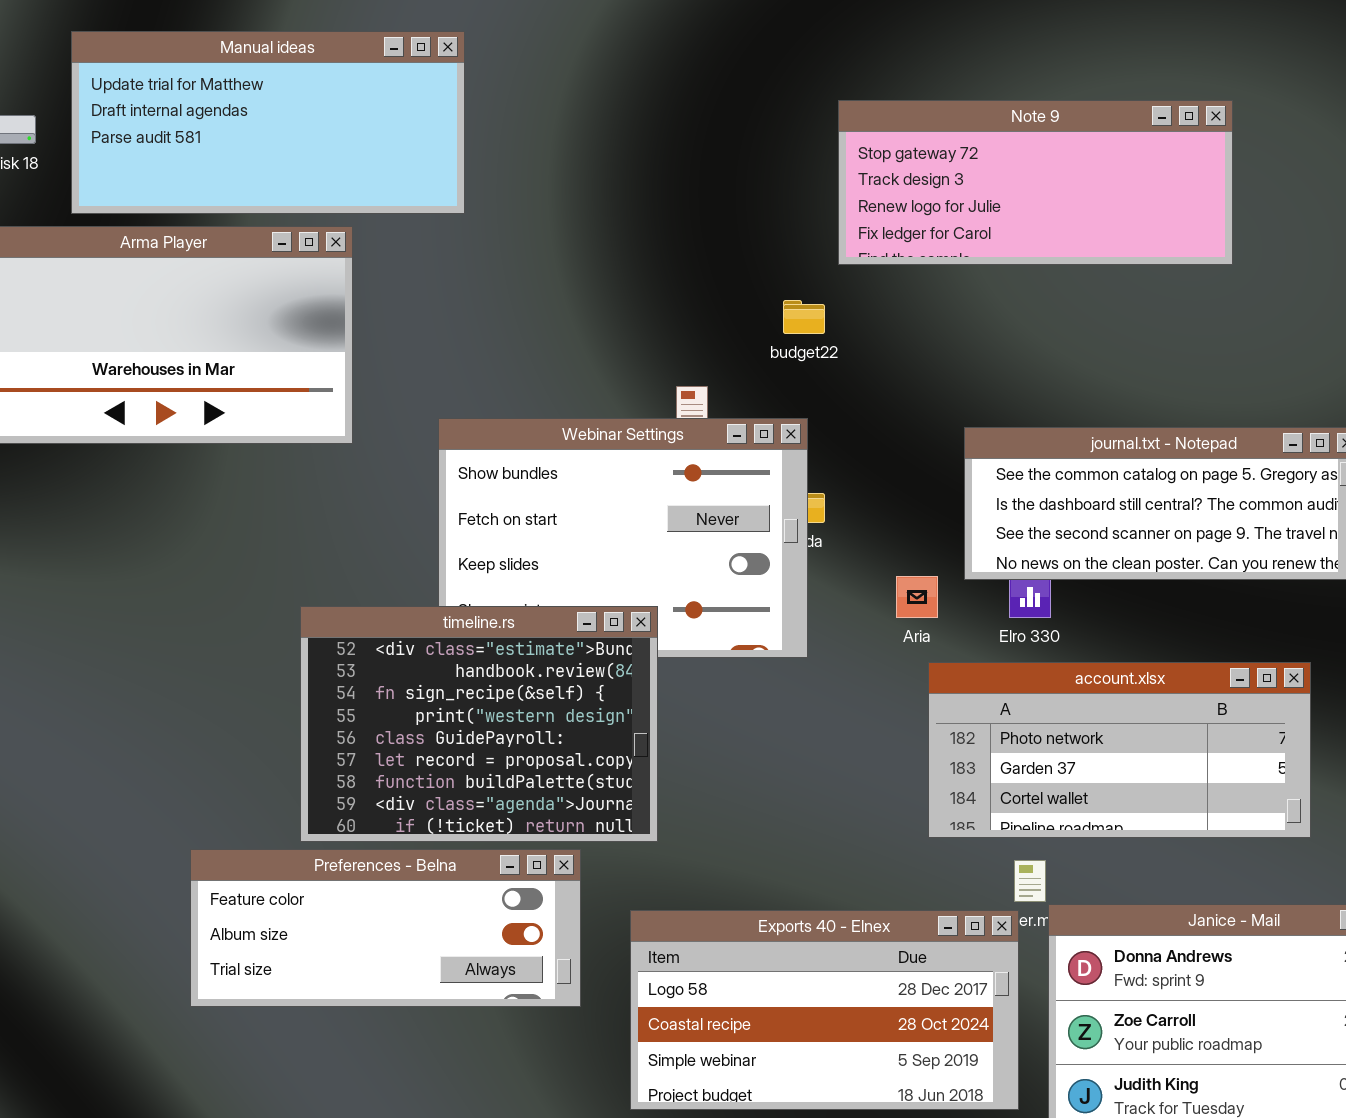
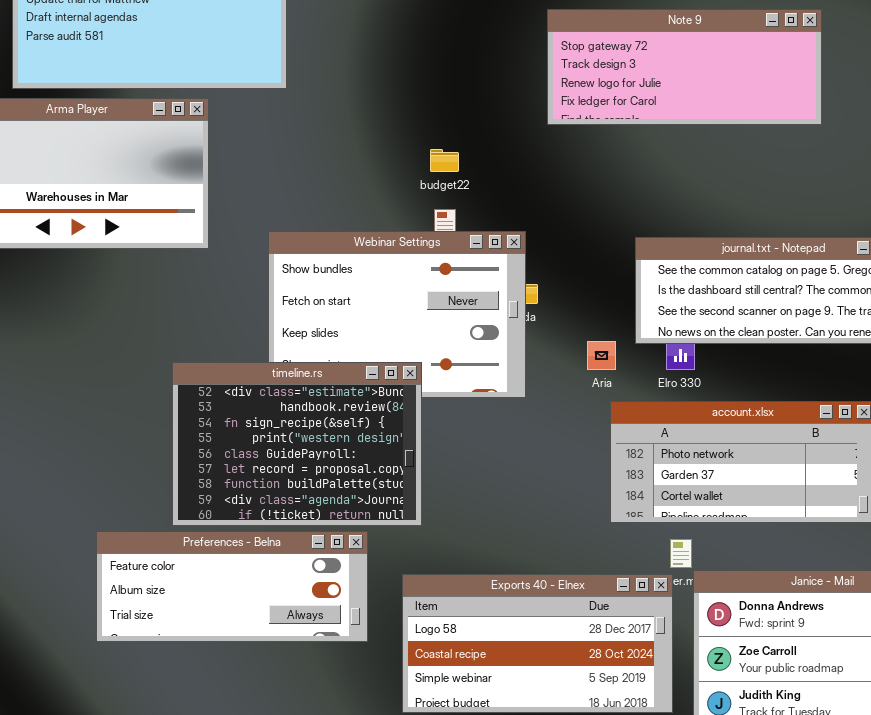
budget22: [783,300,825,334] -> [430,149,459,172], moved

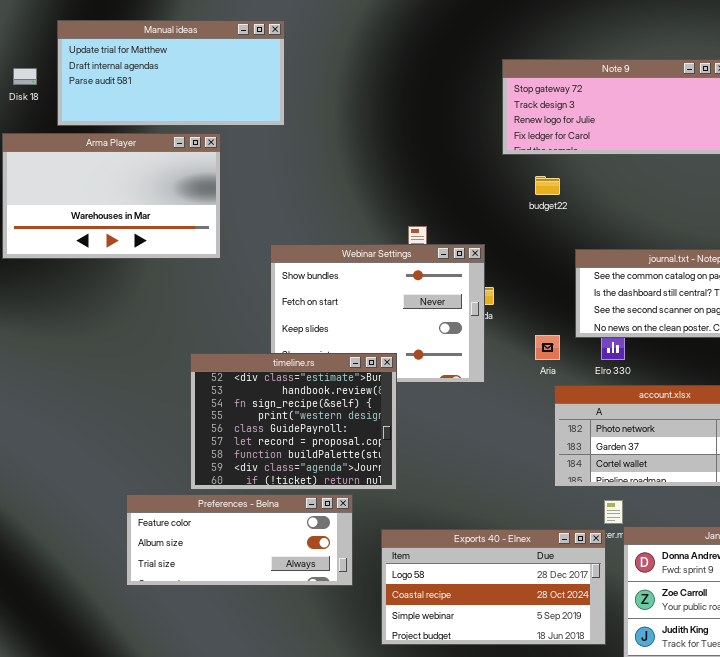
budget22: [430,149,459,172] -> [535,176,560,195], moved

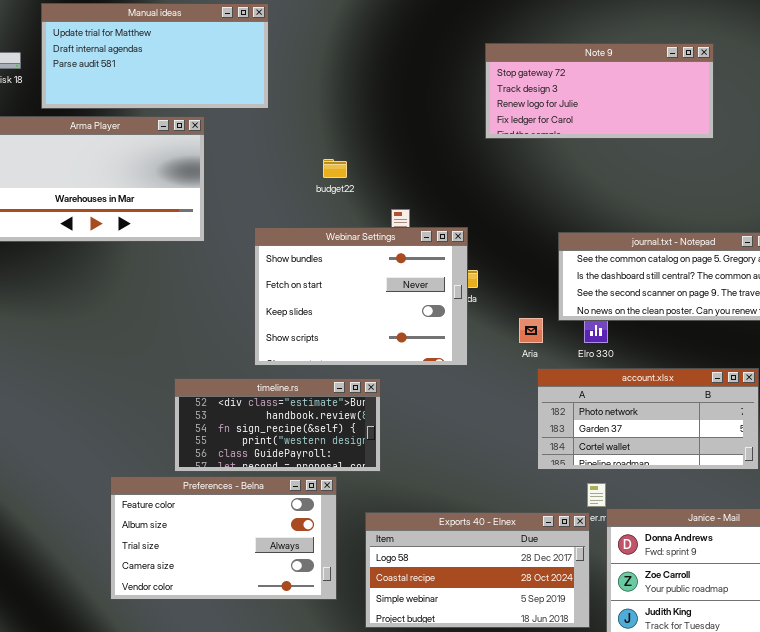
budget22: [535,176,560,195] -> [323,159,347,178], moved
timeline.rs: [190,353,397,490] -> [174,378,381,472], resized
Preferences - Belna: [126,494,353,586] -> [110,476,337,600], resized

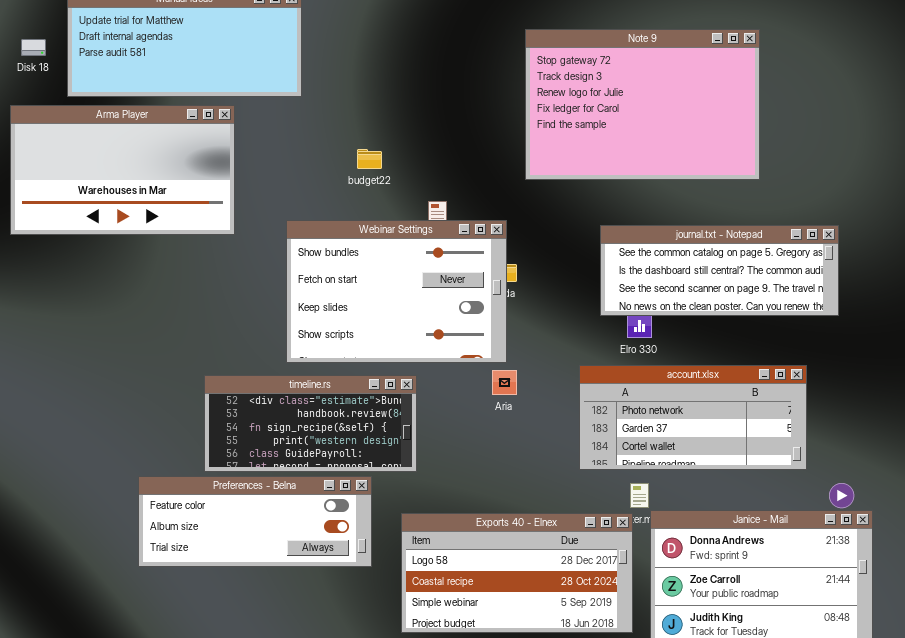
Note 9: [485,43,714,139] -> [525,29,760,180], resized
Aria: [519,318,543,343] -> [492,370,517,395], moved
Preferences - Belna: [110,476,337,600] -> [138,476,372,567], resized

